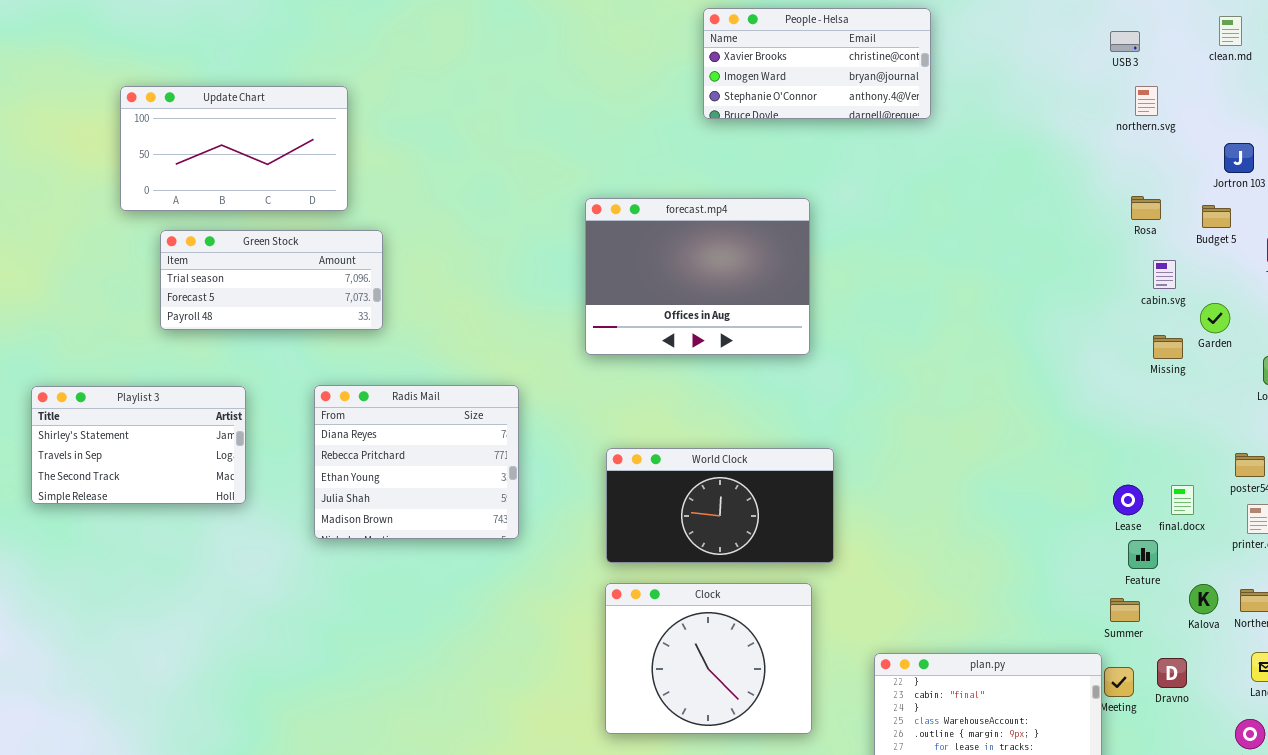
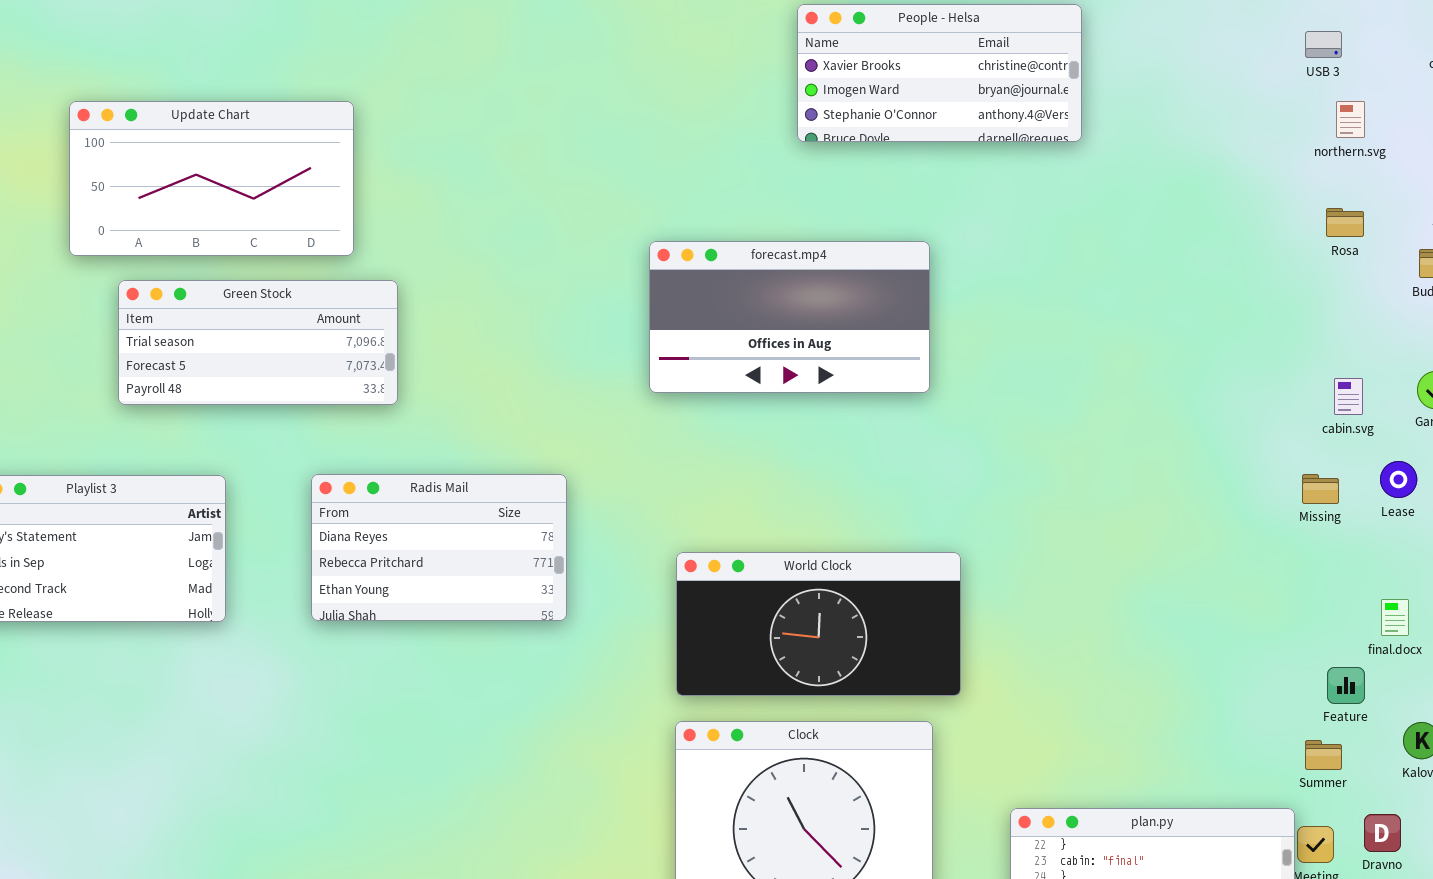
Rosa: [1131,196,1161,220] -> [1326,208,1364,237], moved
forecast.mp4: [585,198,810,355] -> [649,241,930,393], resized
cabin.svg: [1153,260,1176,289] -> [1334,378,1363,415], moved
Missing: [1153,335,1183,359] -> [1302,474,1339,504], moved
Radis Mail: [314,385,519,539] -> [311,474,567,621], resized
Lease: [1113,485,1143,515] -> [1380,461,1417,498], moved

